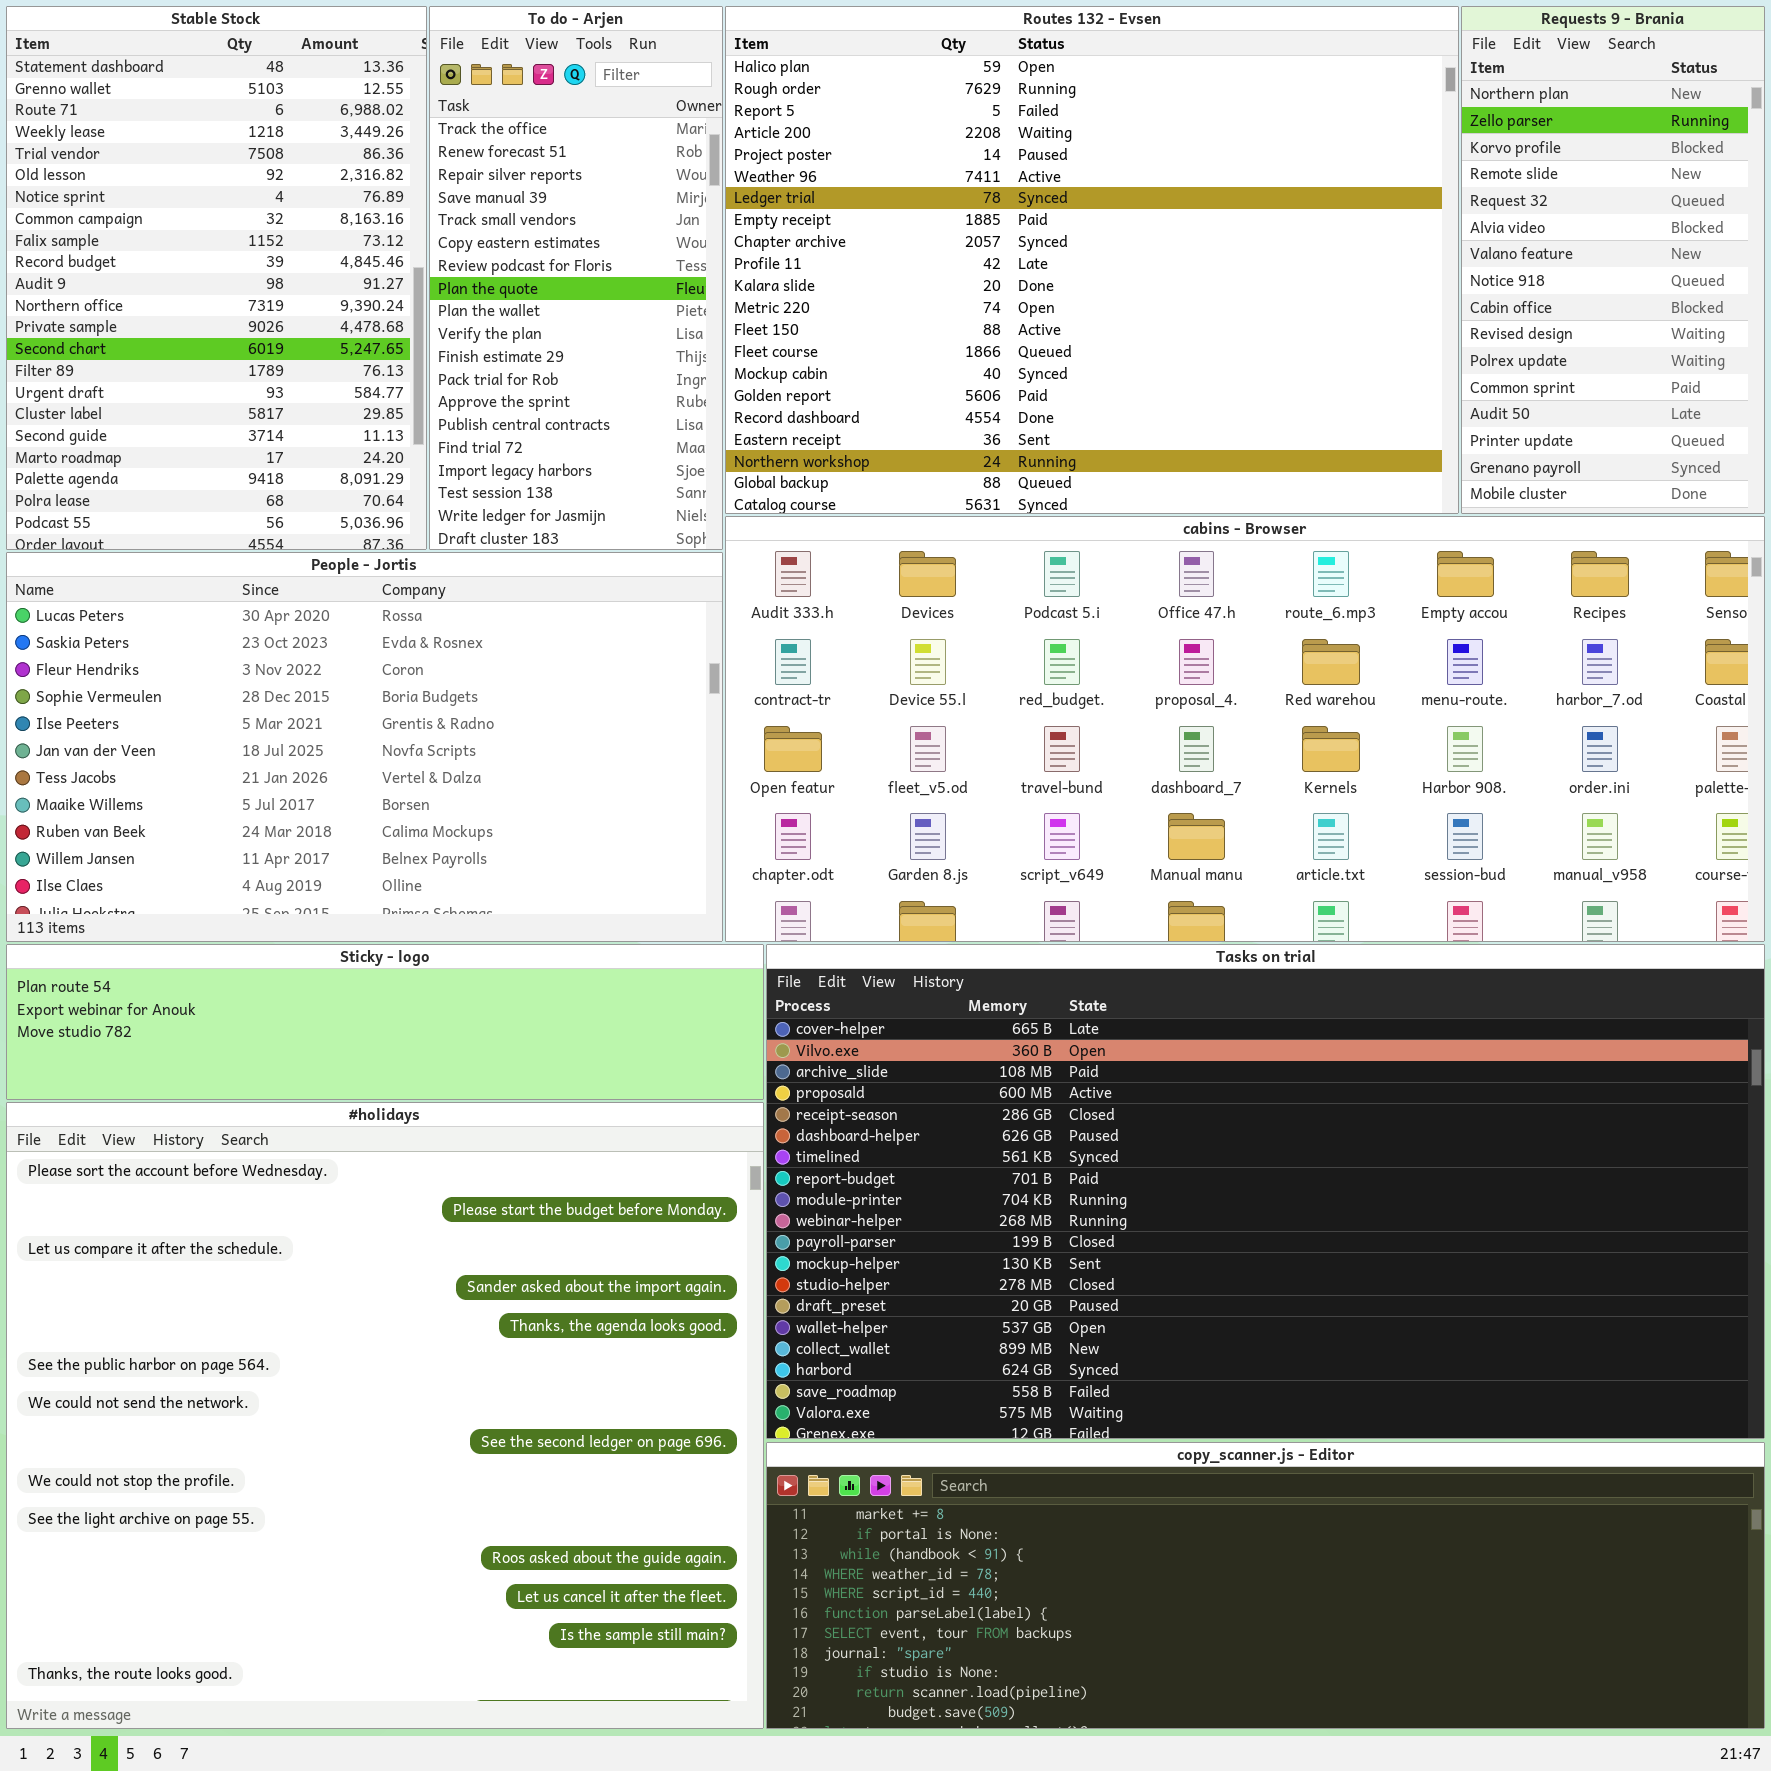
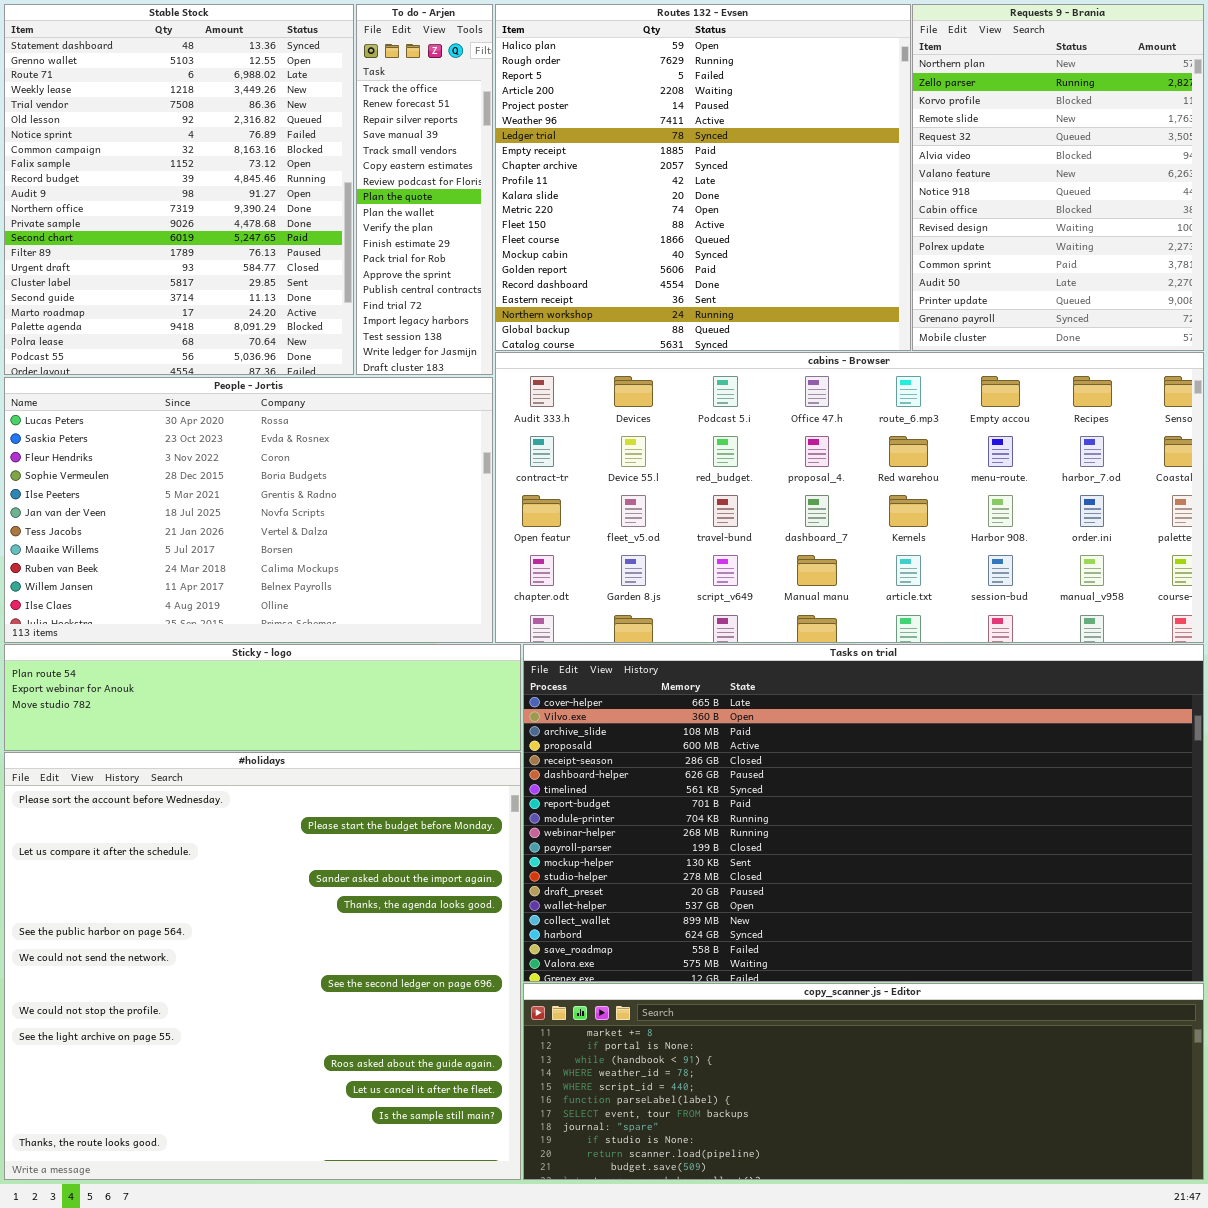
Stable Stock: [6,6,427,550] -> [4,4,354,375], resized
To do - Arjen: [429,6,723,550] -> [356,4,493,375], resized
Routes 132 - Evsen: [725,6,1459,514] -> [495,4,911,351], resized
Requests 9 - Brania: [1461,6,1765,514] -> [912,4,1204,351], resized

